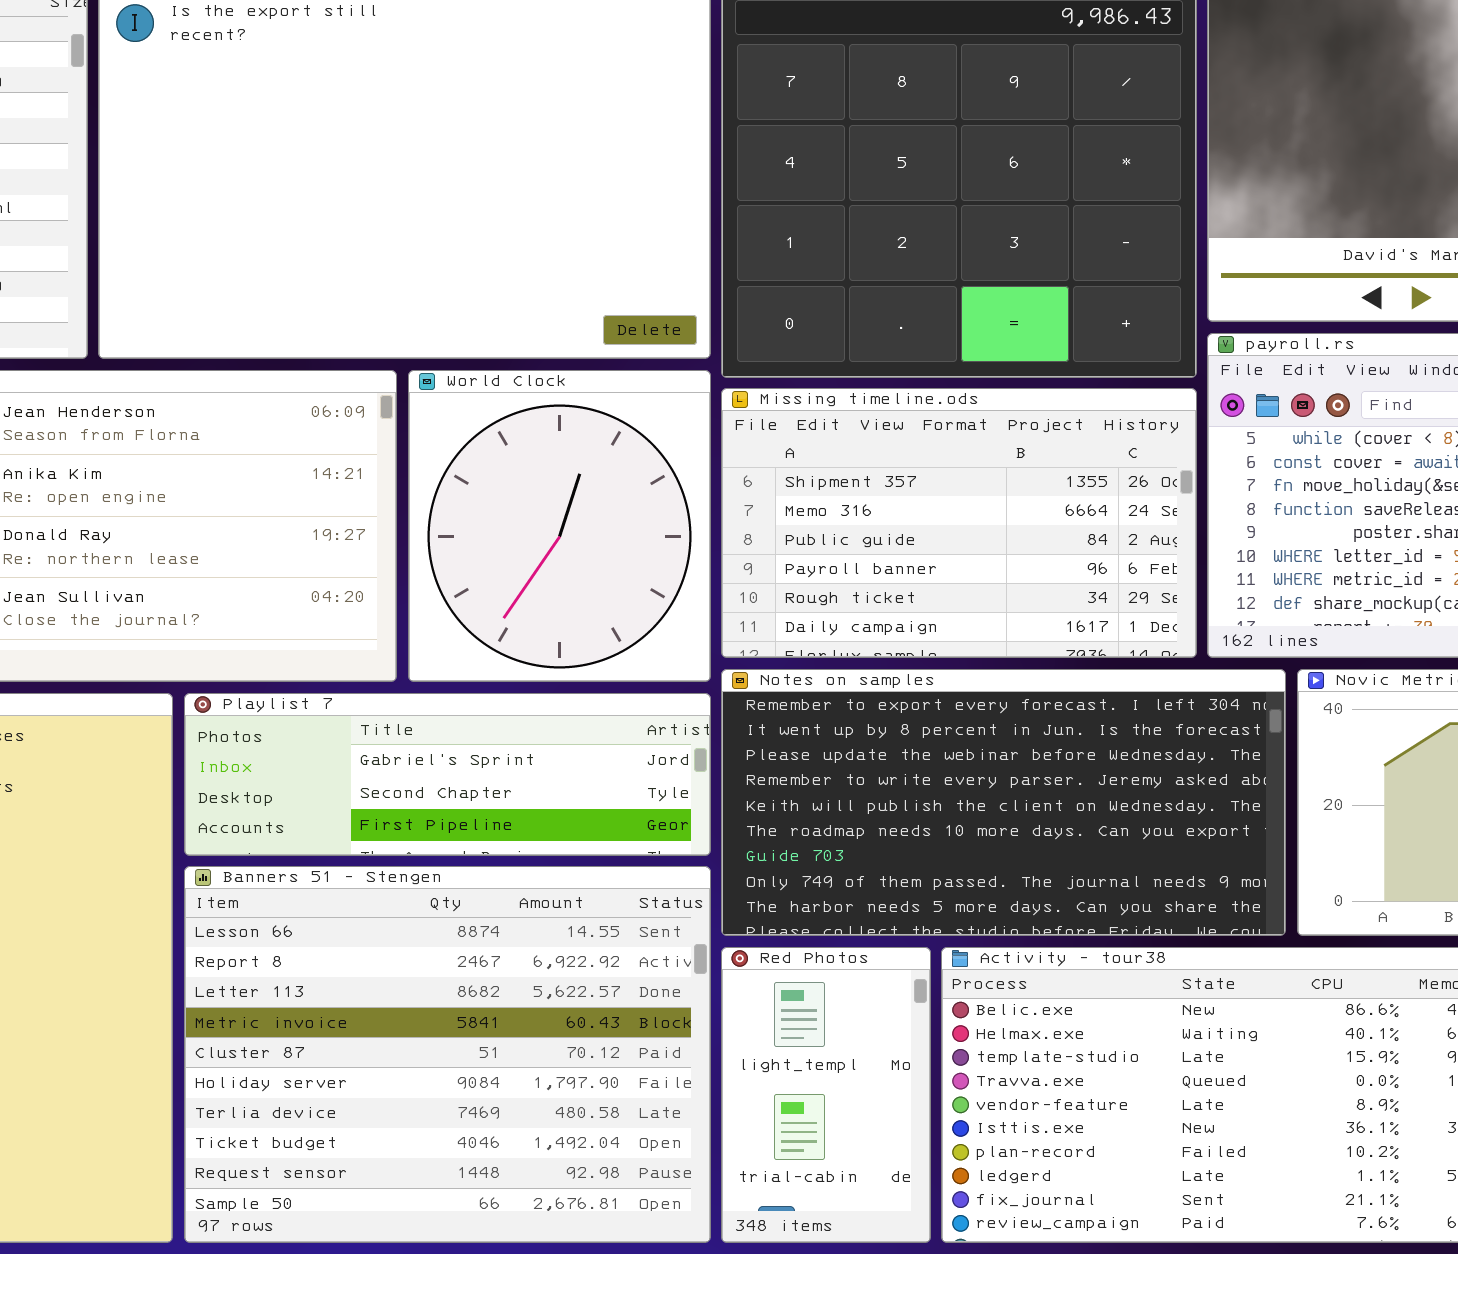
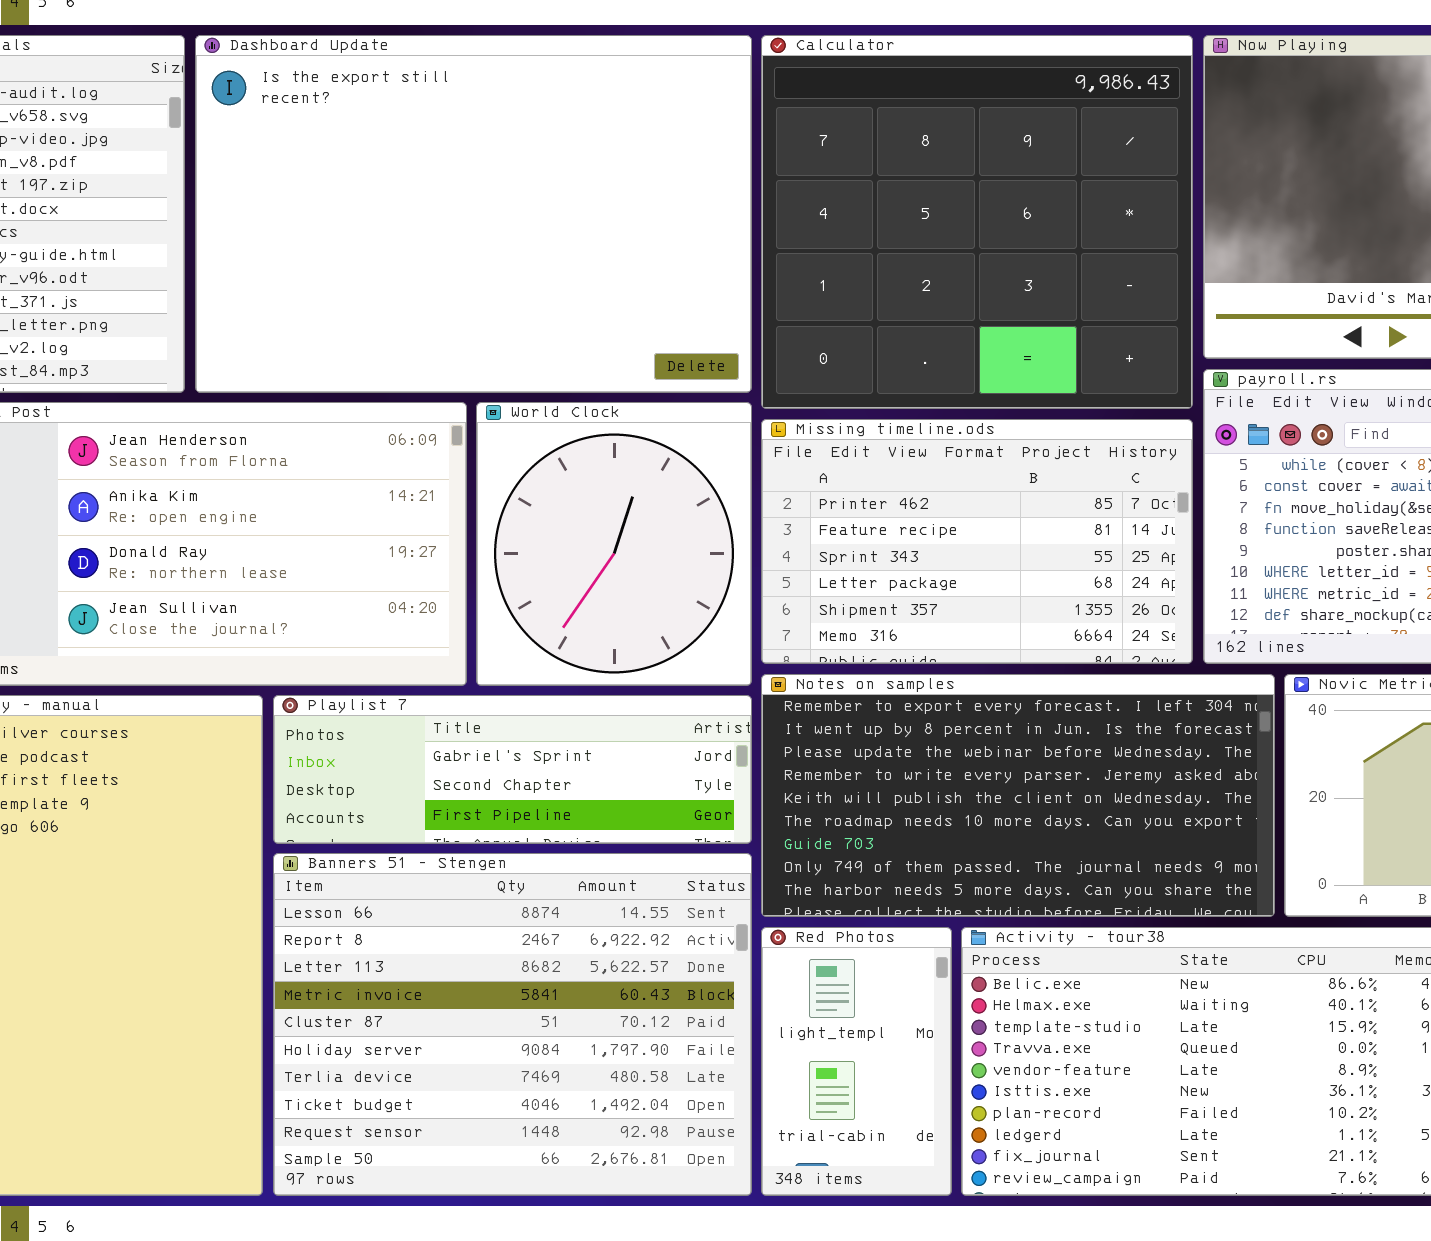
Missing timeline.ods: [721,388,1197,658] -> [761,419,1193,664], scrolled up 4 rows

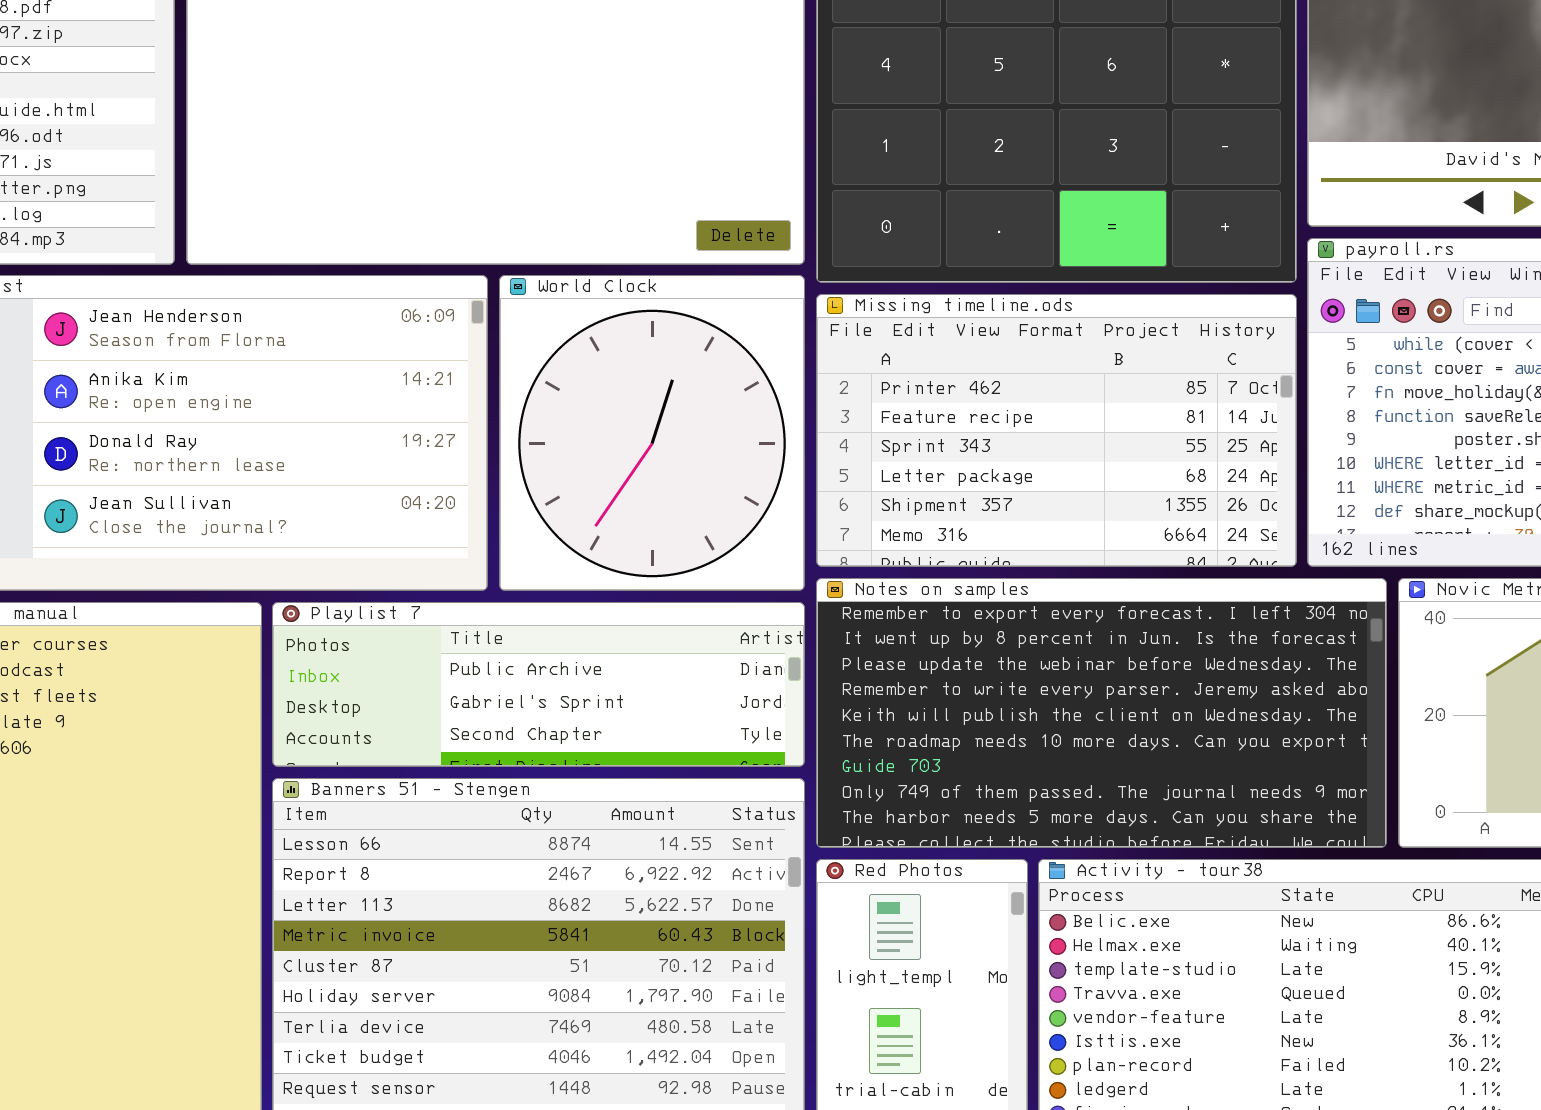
Playlist 7: [273,695,752,844] -> [272,602,805,767], scrolled up 1 row

